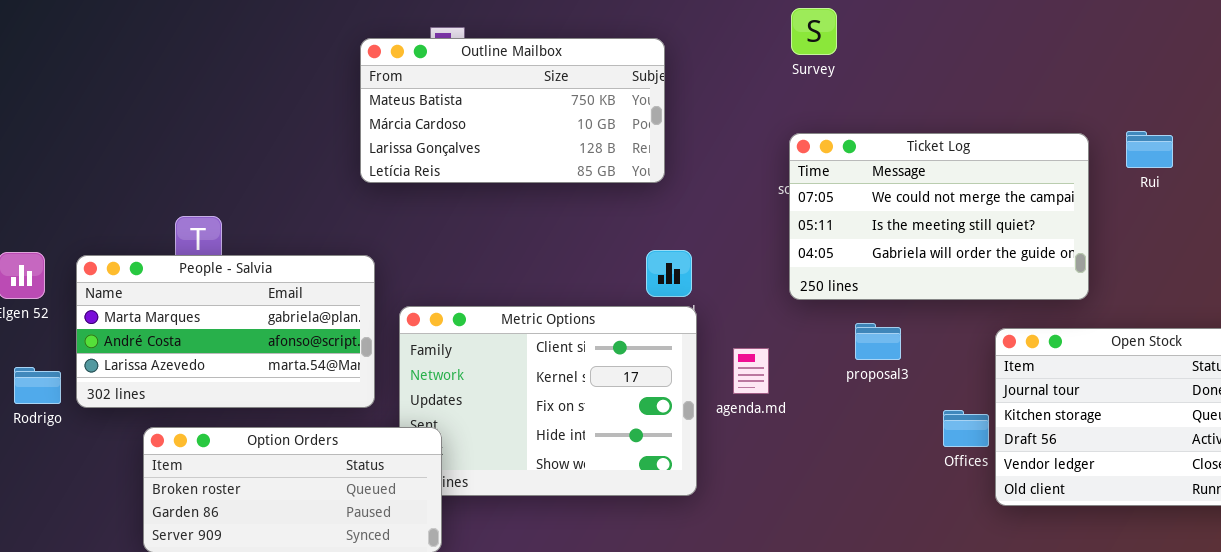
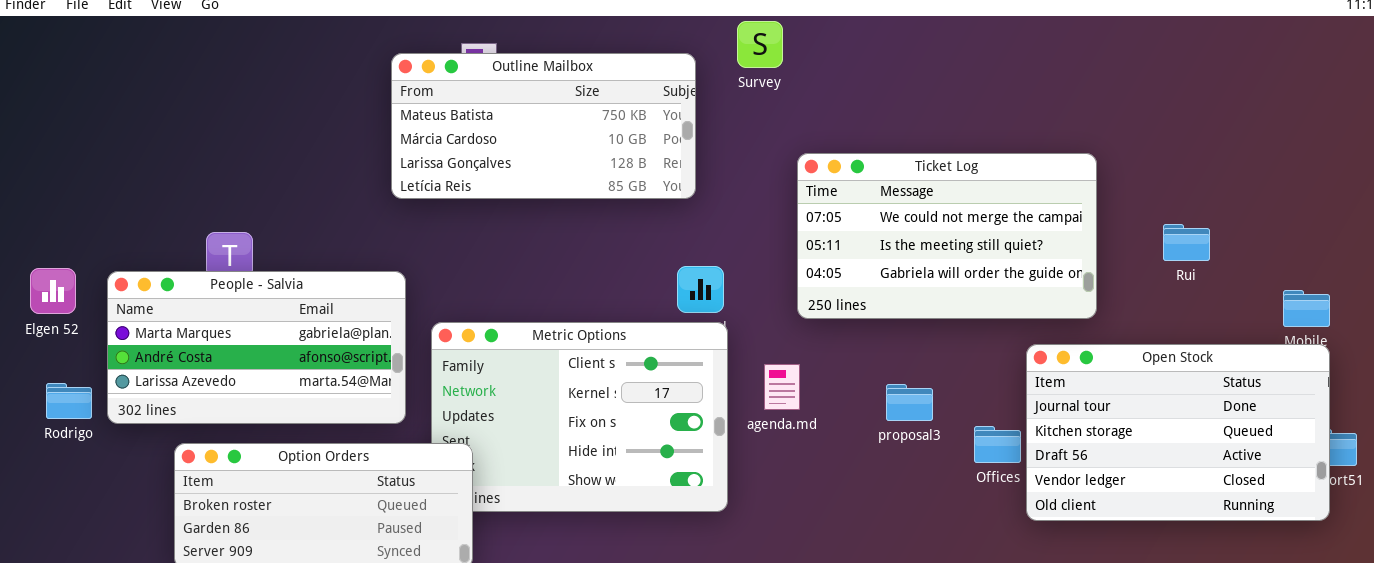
Survey: [791,8,837,55] -> [737,21,783,68], moved
Rui: [1126,131,1173,168] -> [1163,224,1210,261], moved
Ticket Log: [789,133,1089,300] -> [797,153,1097,319], moved
proposal3: [855,323,901,360] -> [886,384,933,421], moved

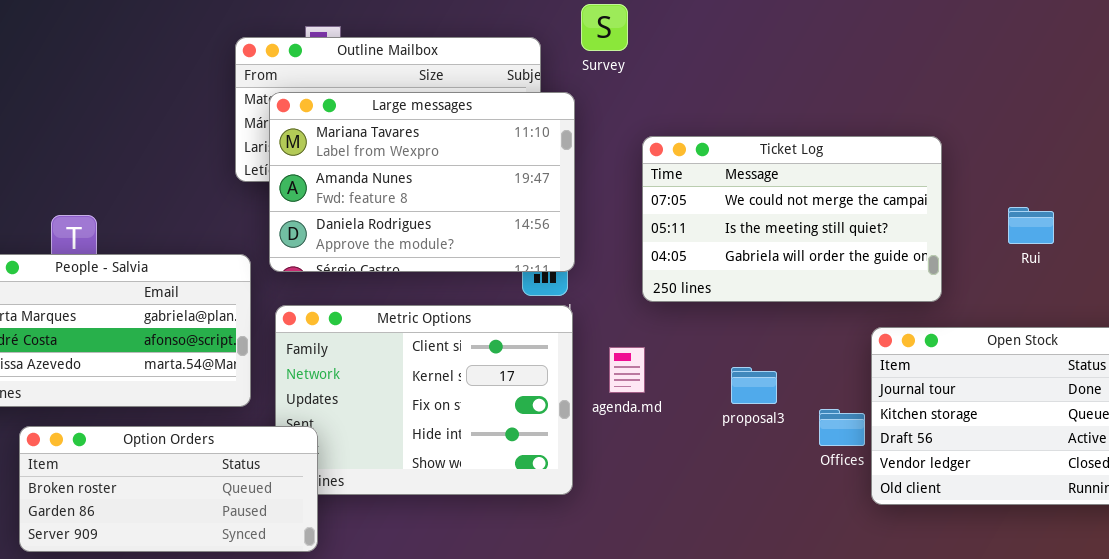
Large messages: none -> [269,92,575,272], opened

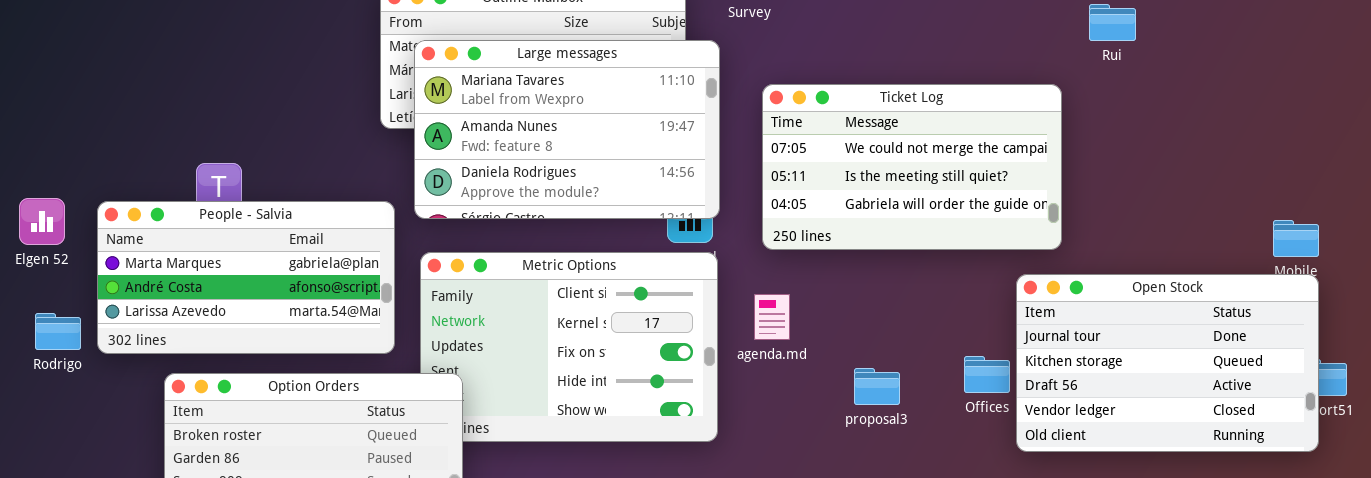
Ticket Log: [642,136,942,302] -> [762,84,1062,250], moved
Rui: [1008,207,1054,244] -> [1089,4,1136,41], moved
proposal3: [731,367,777,404] -> [854,368,900,405], moved

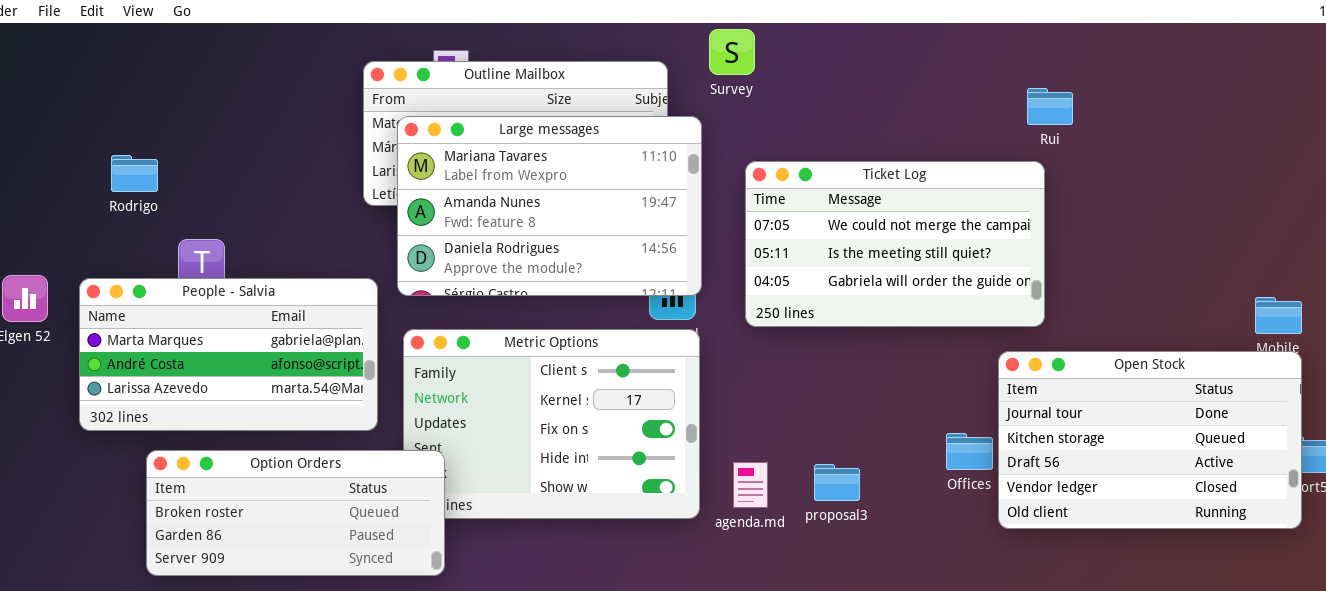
Rui: [1089,4,1136,41] -> [1027,88,1073,125], moved
agenda.md: [754,294,790,340] -> [733,462,768,508], moved
Rodrigo: [35,313,81,350] -> [111,155,158,192], moved
proposal3: [854,368,900,405] -> [814,464,860,501], moved

